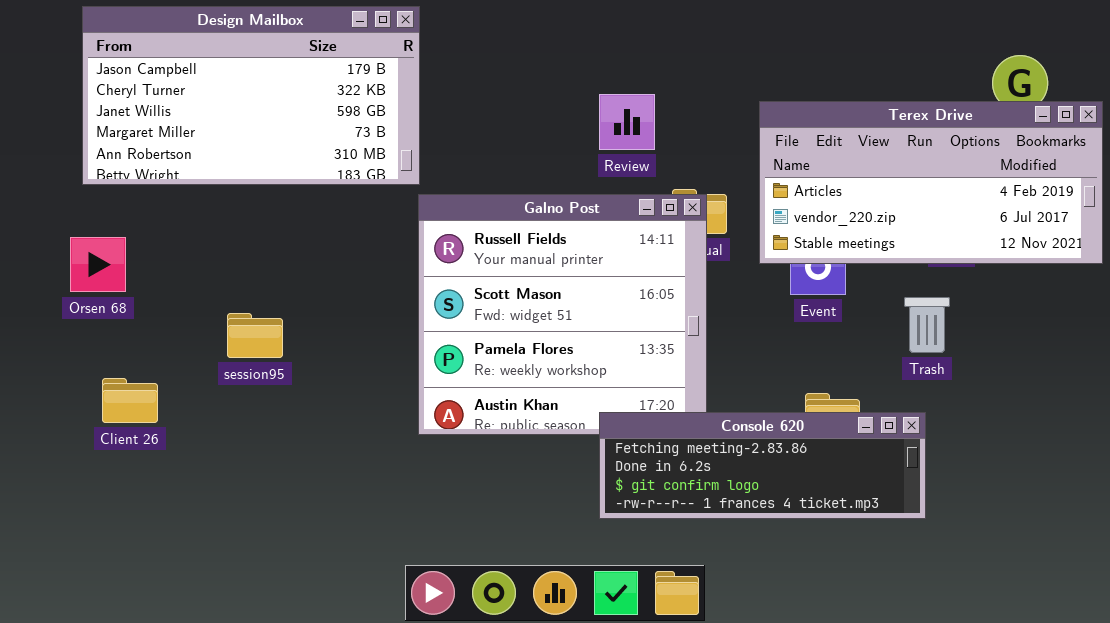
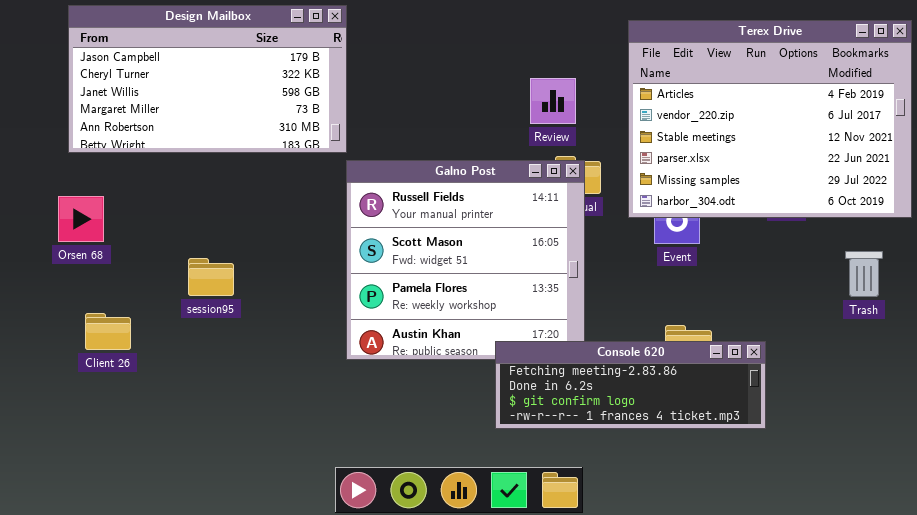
Review: [599,94,655,150] -> [530,78,576,124], moved
Terex Drive: [759,101,1103,264] -> [628,20,912,218], resized
Trash: [904,297,950,353] -> [845,251,883,297], moved

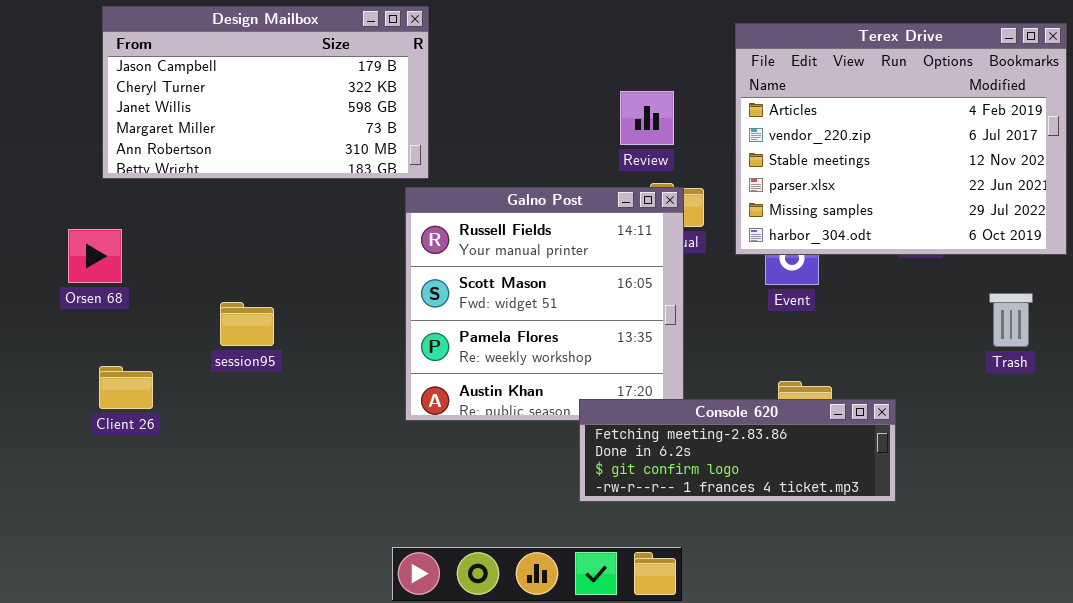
Design Mailbox: [68,5,347,153] -> [102,6,429,179], moved

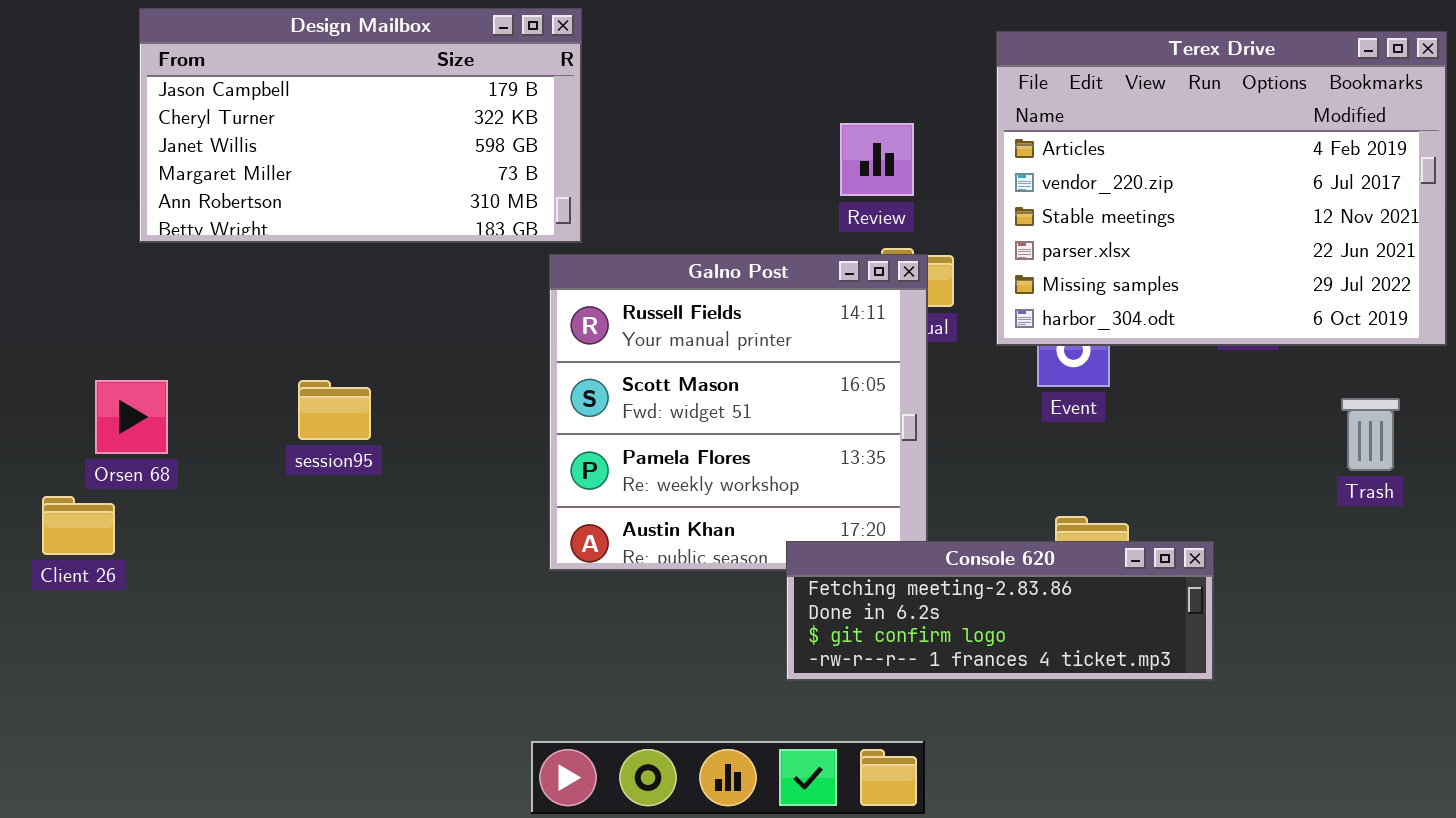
Orsen 68: [68,229,122,283] -> [95,380,168,454], moved
session95: [220,302,274,346] -> [298,380,371,440], moved
Client 26: [99,366,153,409] -> [42,496,115,555], moved

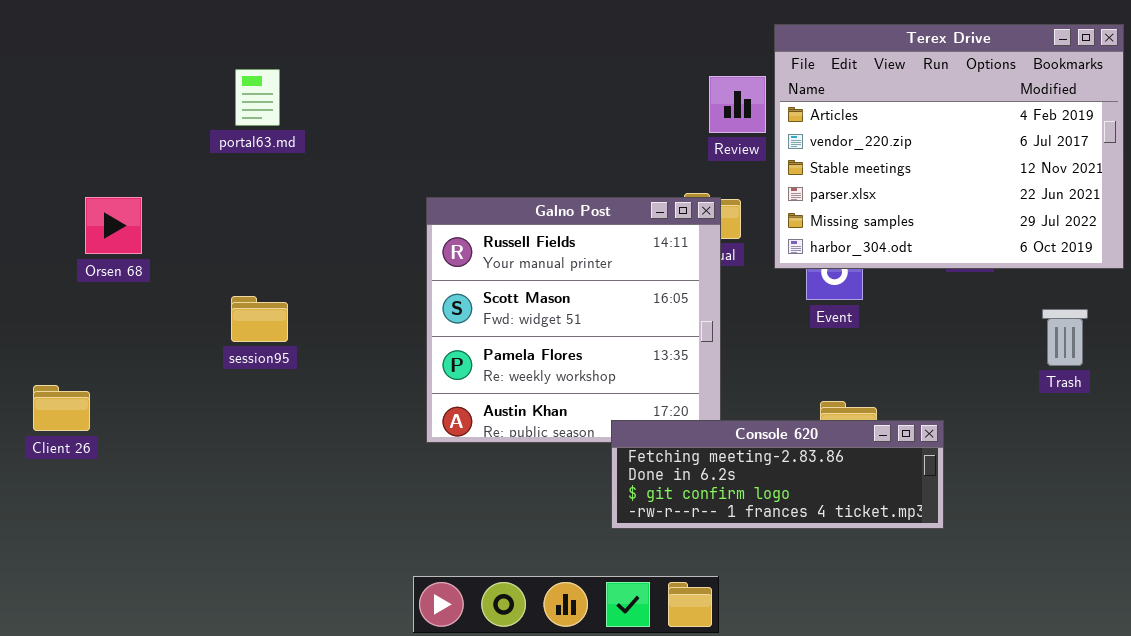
Design Mailbox: [139,8,582,243] -> none, closed
Review: [840,123,914,196] -> [709,76,766,133], moved
Orsen 68: [95,380,168,454] -> [85,197,142,254], moved

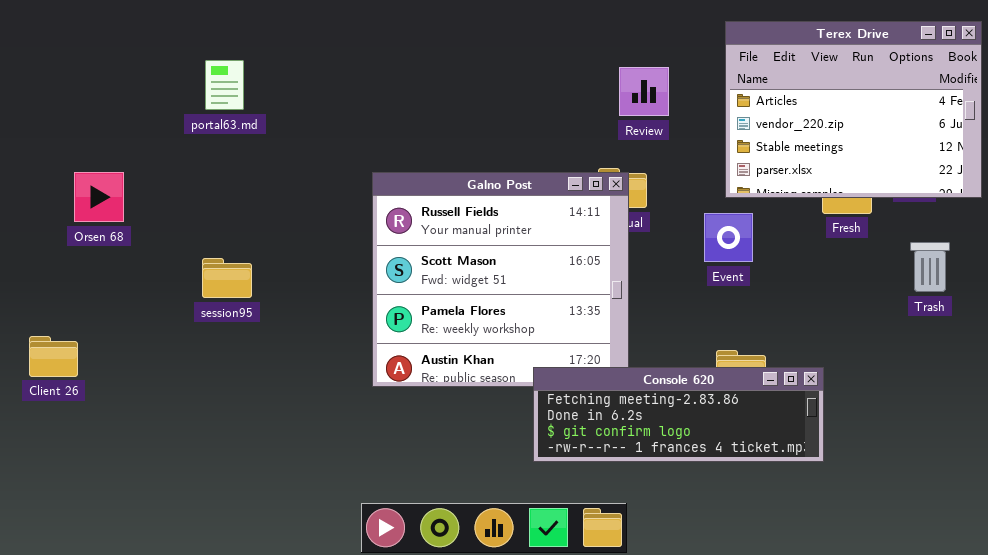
Terex Drive: [774,24,1124,269] -> [725,21,982,198], resized
Trash: [1042,309,1088,366] -> [910,242,950,292], moved

